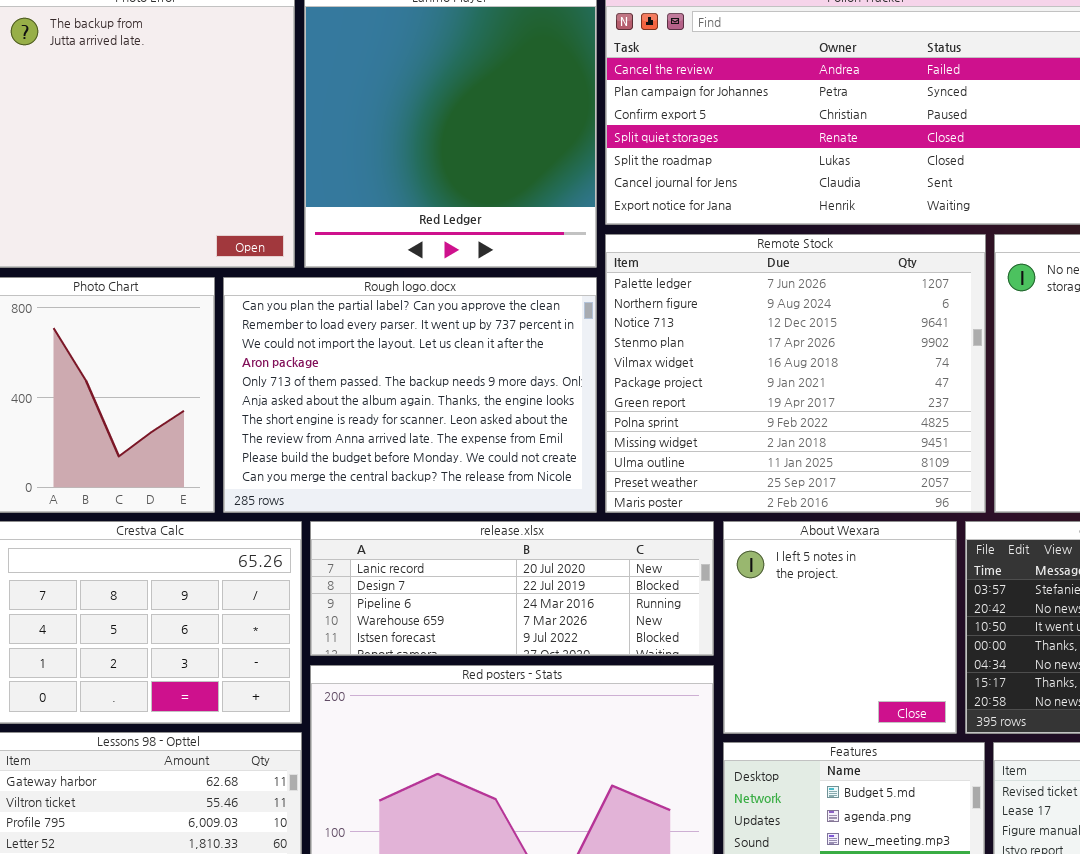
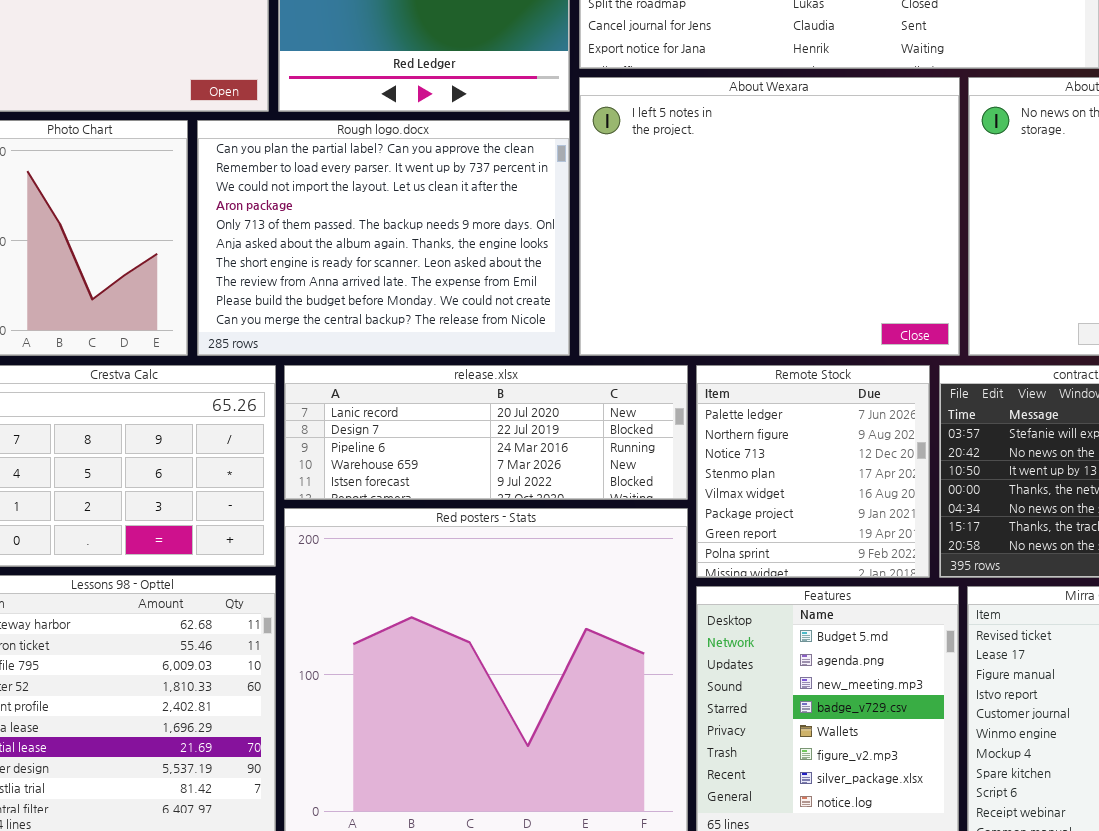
Remote Stock: [605,234,986,513] -> [696,365,930,578], moved, resized
About Wexara: [723,521,957,734] -> [579,77,960,356], moved, resized

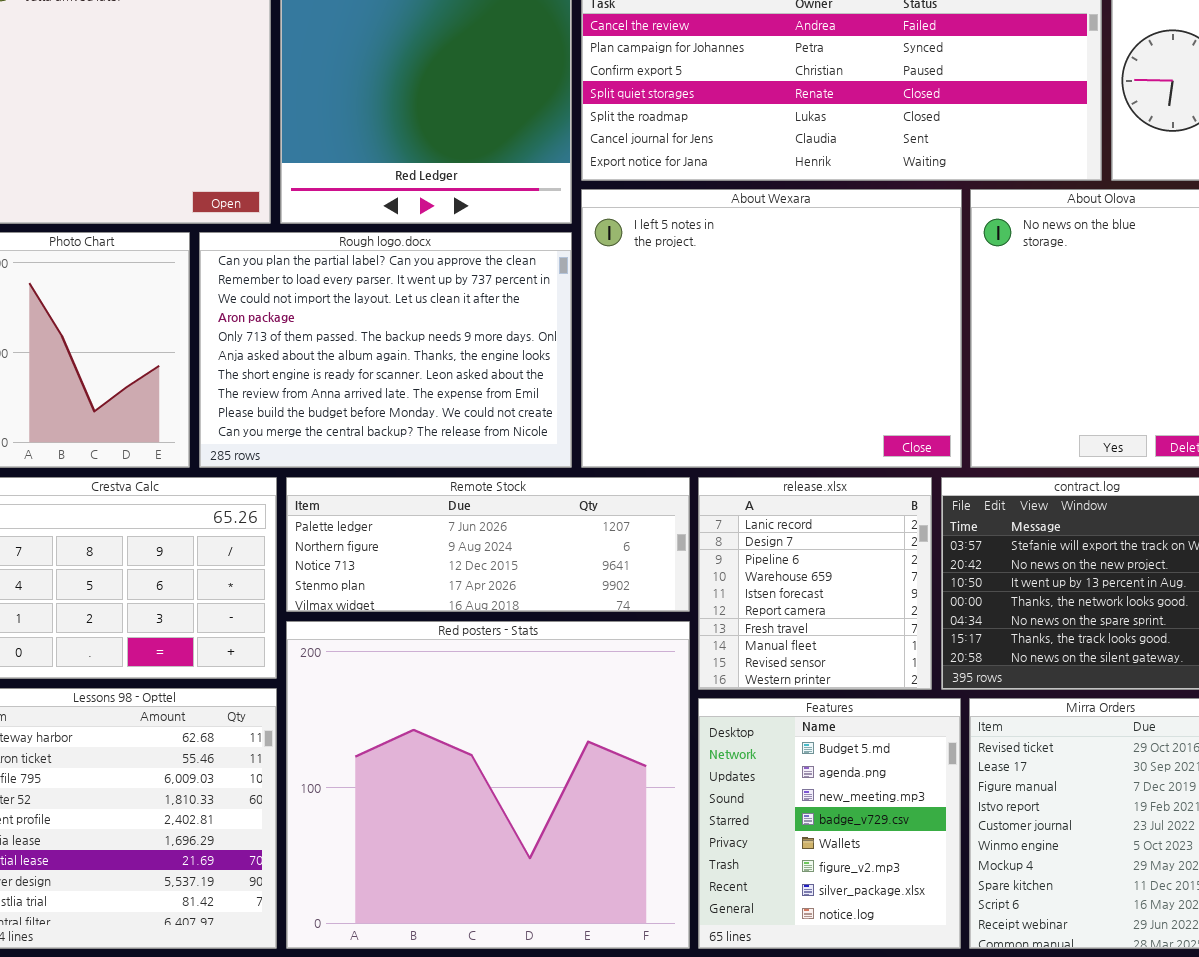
release.xlsx: [284,365,688,500] -> [698,477,932,690], moved, resized
Remote Stock: [696,365,930,578] -> [286,477,690,612], moved, resized

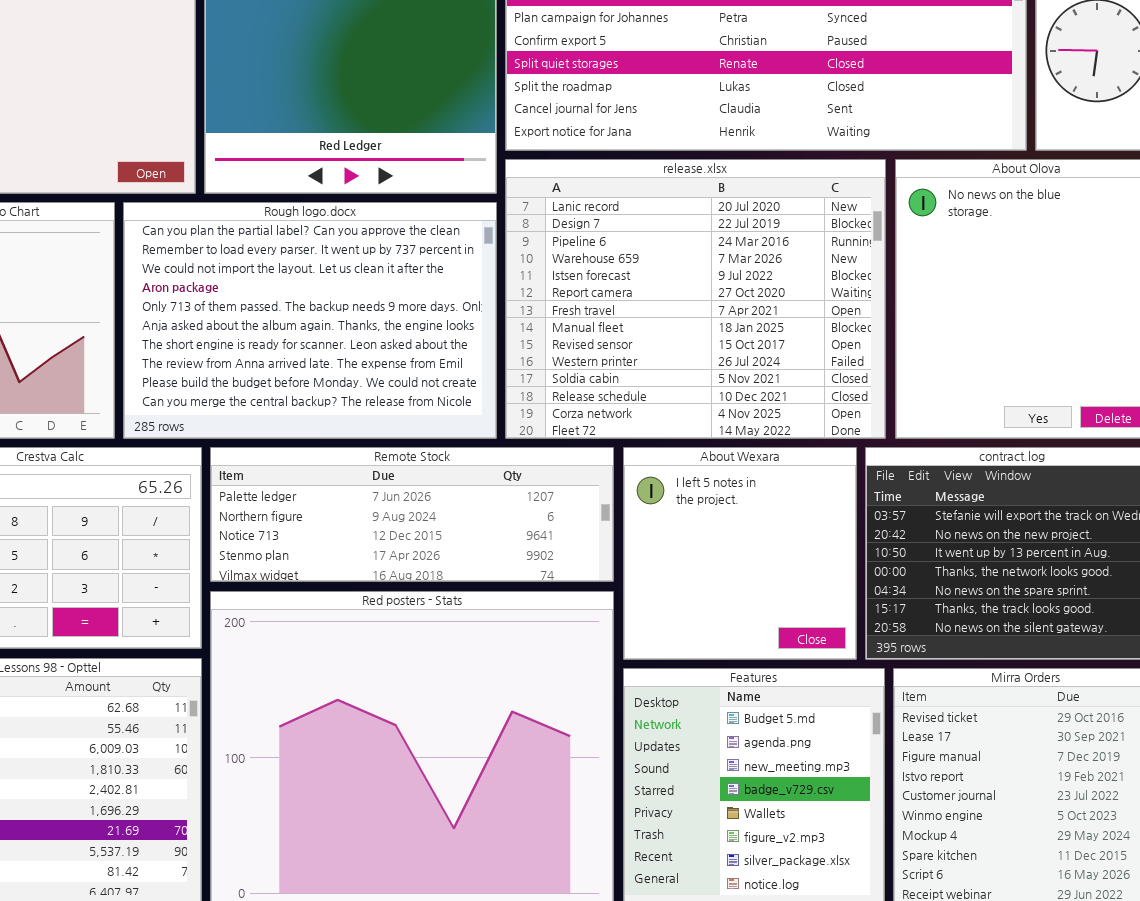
About Wexara: [581,189,962,468] -> [623,447,857,660], moved, resized
release.xlsx: [698,477,932,690] -> [505,159,886,439], moved, resized

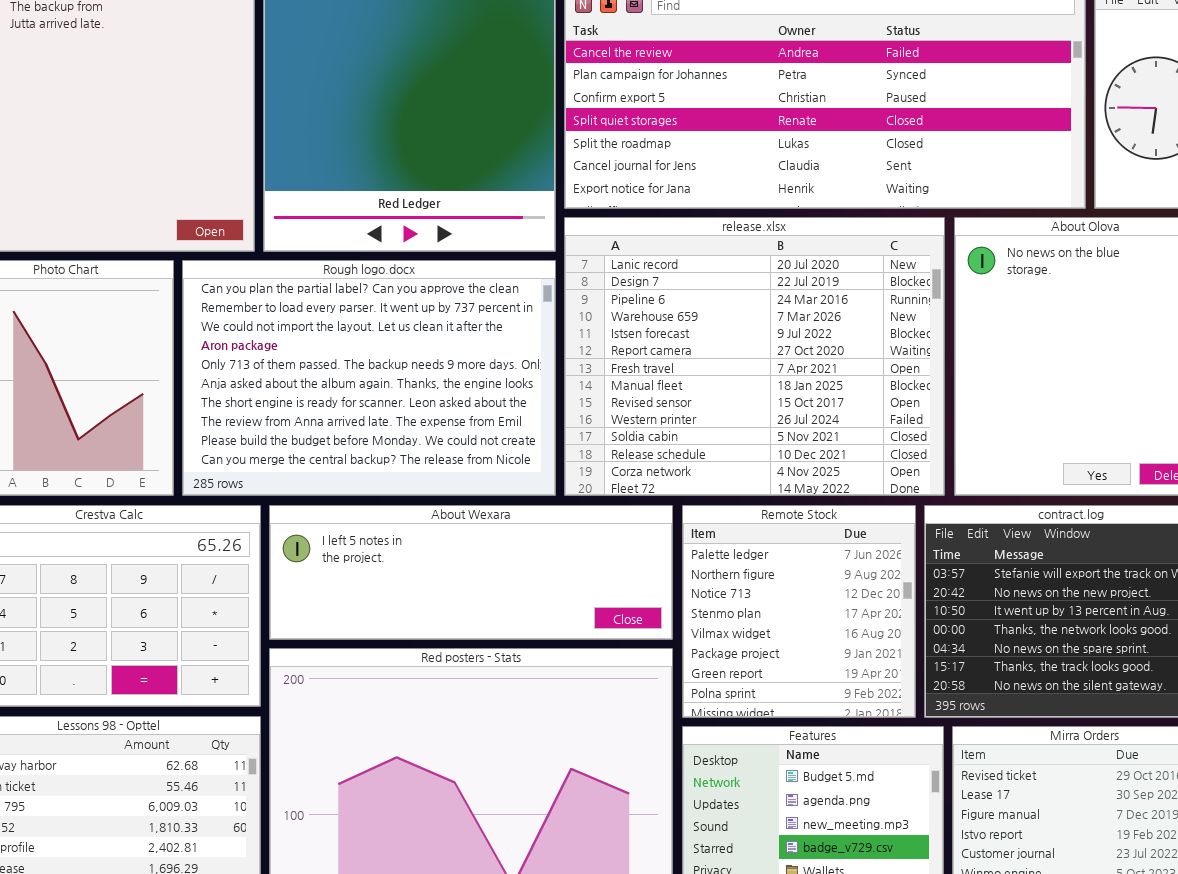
Remote Stock: [210,447,614,582] -> [682,505,916,718], moved, resized
About Wexara: [623,447,857,660] -> [269,505,673,640], moved, resized

